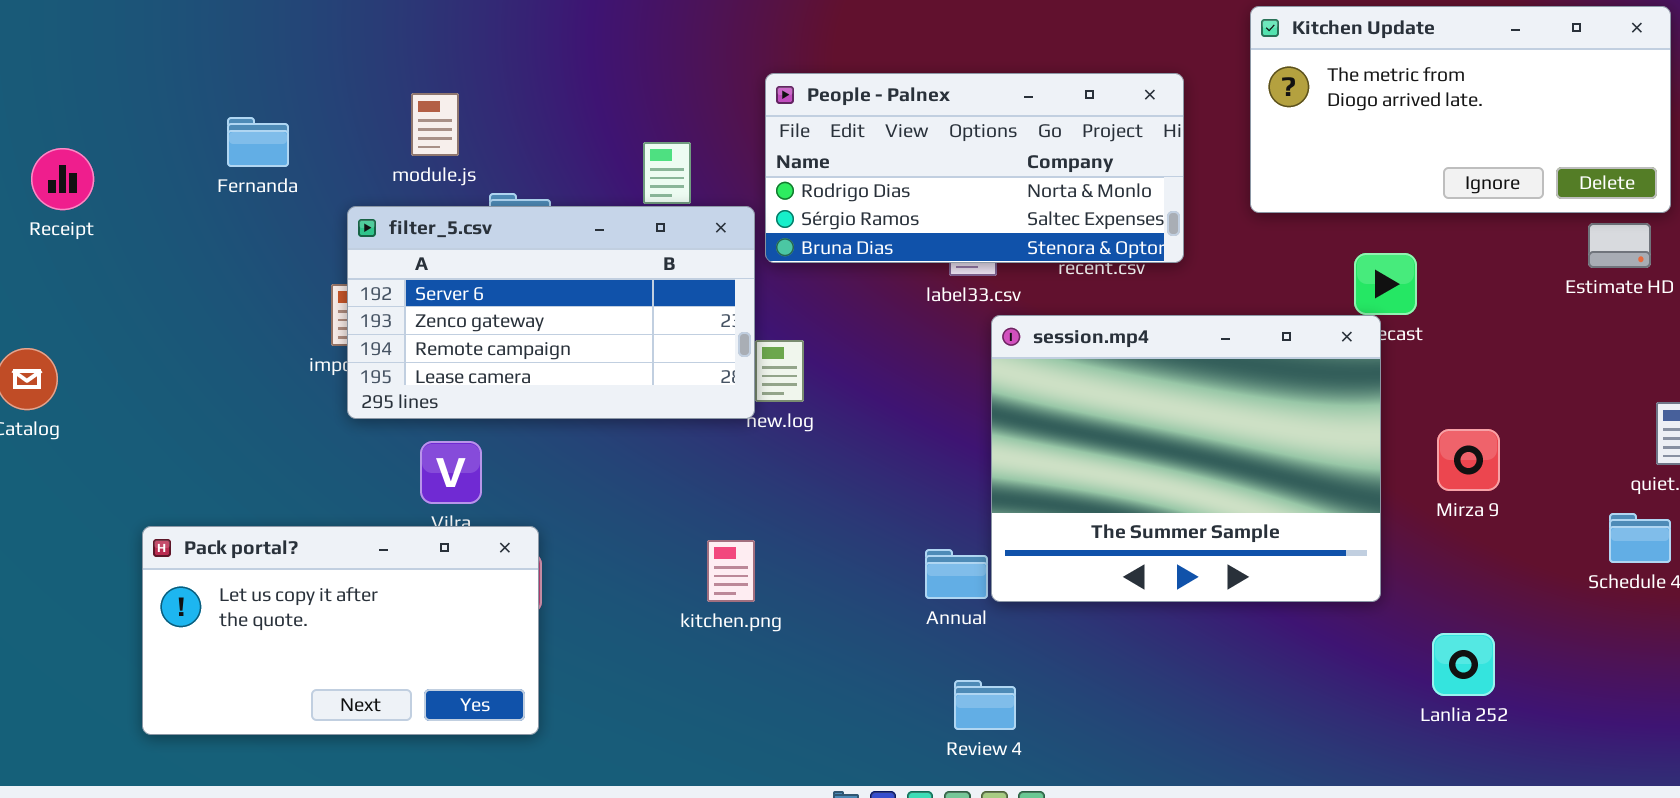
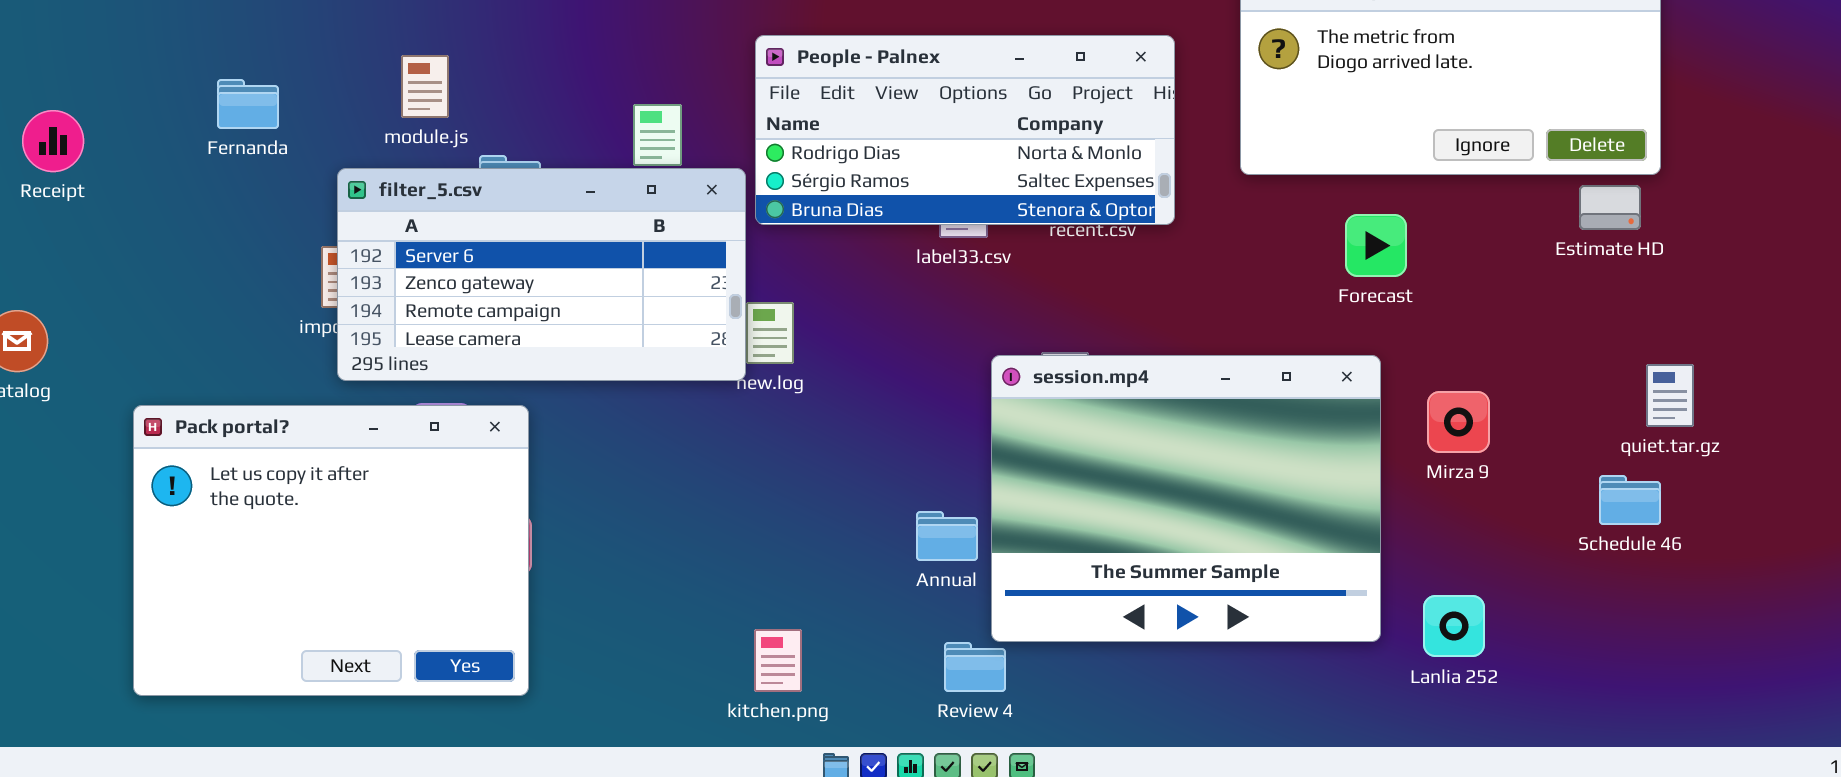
session.mp4: [991,315,1381,602] -> [991,355,1381,642], moved
Pack portal?: [142,526,539,735] -> [133,405,529,696], resized
kitchen.png: [707,540,755,602] -> [754,629,802,692], moved

